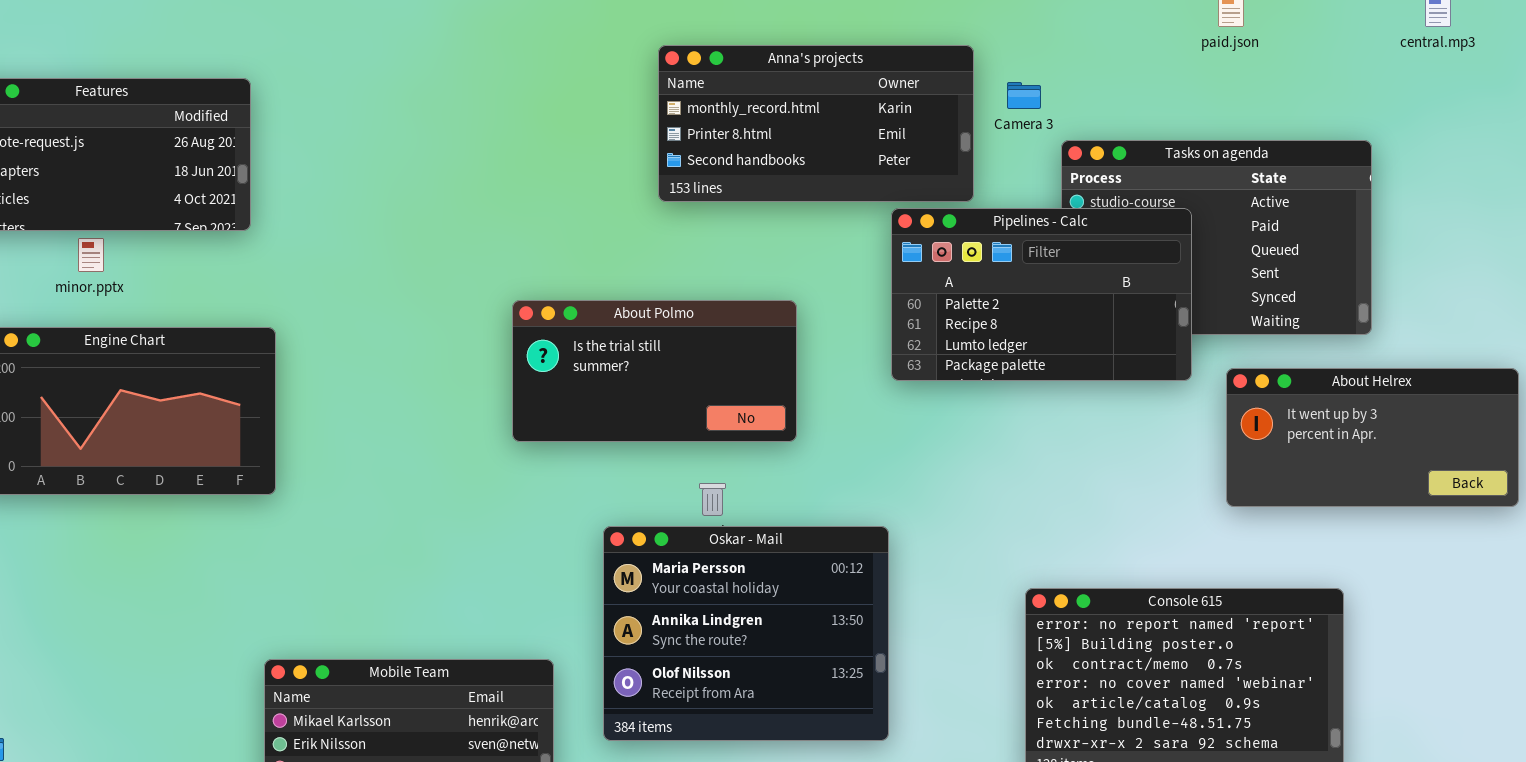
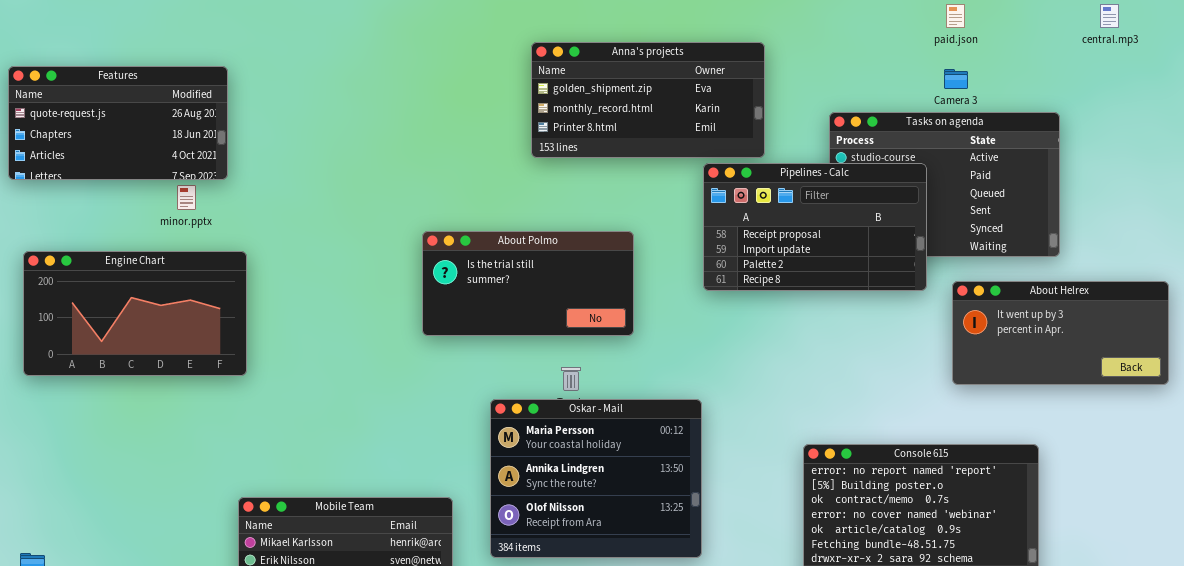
Anna's projects: [658,45,974,202] -> [531,42,765,158], scrolled up 1 row
Camera 3: [1007,82,1041,109] -> [944,69,968,89], moved
Pipelines - Calc: [891,208,1192,381] -> [703,163,927,291], scrolled up 2 rows
minor.pptx: [78,238,104,272] -> [177,185,196,210], moved

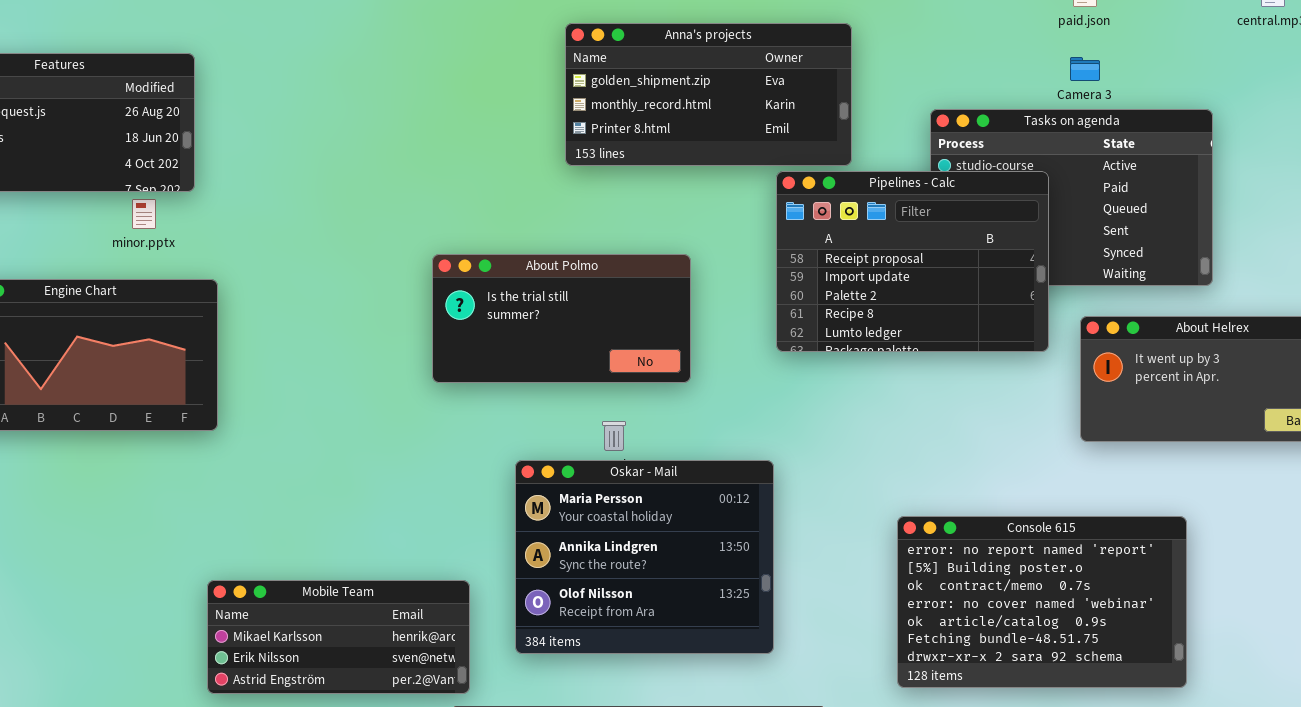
Pipelines - Calc: [703,163,927,291] -> [776,171,1049,352], resized

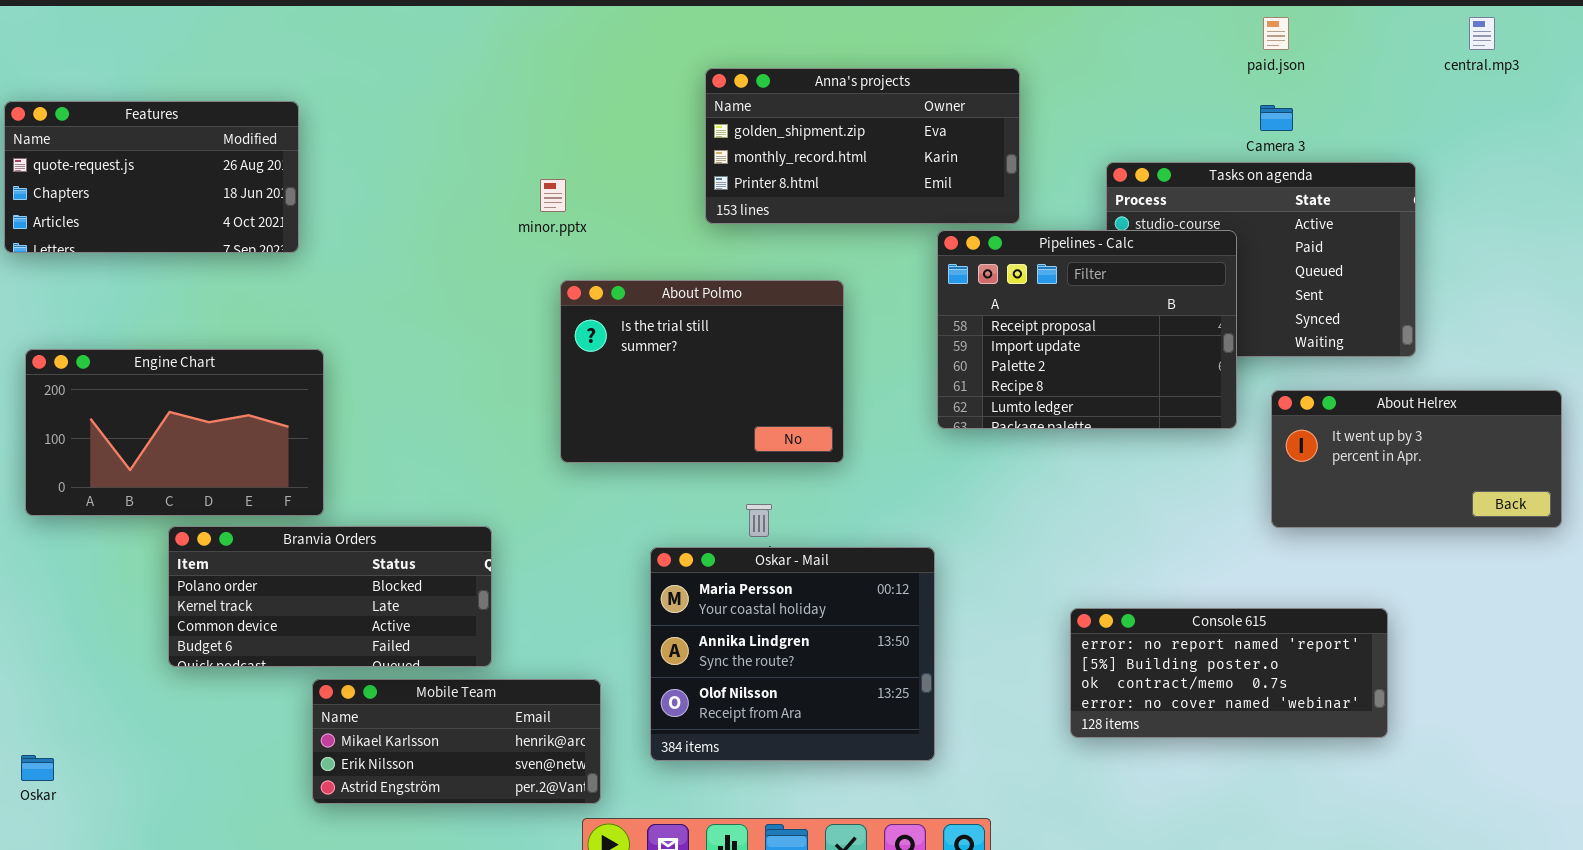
minor.pptx: [132,199,156,229] -> [540,179,566,212], moved
About Polmo: [432,254,691,383] -> [560,280,844,463], resized
Branvia Orders: none -> [168,526,492,667], opened
Console 615: [897,516,1187,688] -> [1070,608,1388,738], resized

